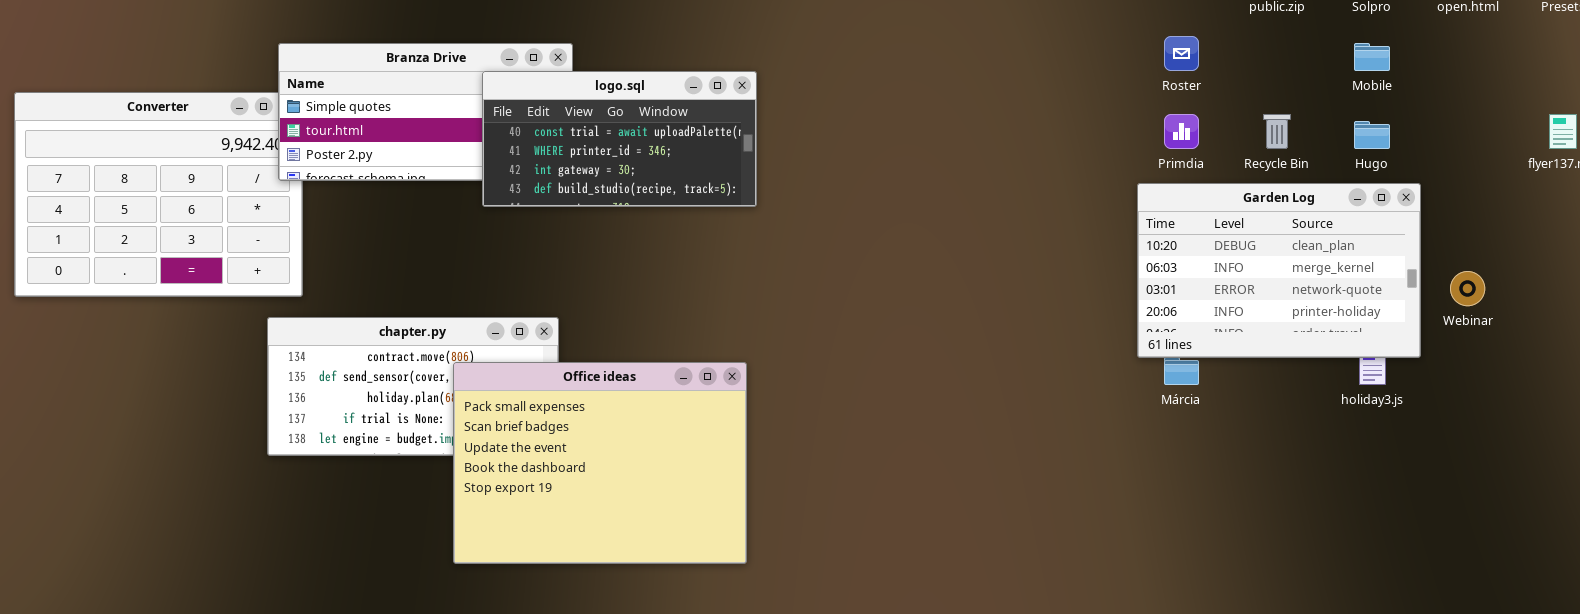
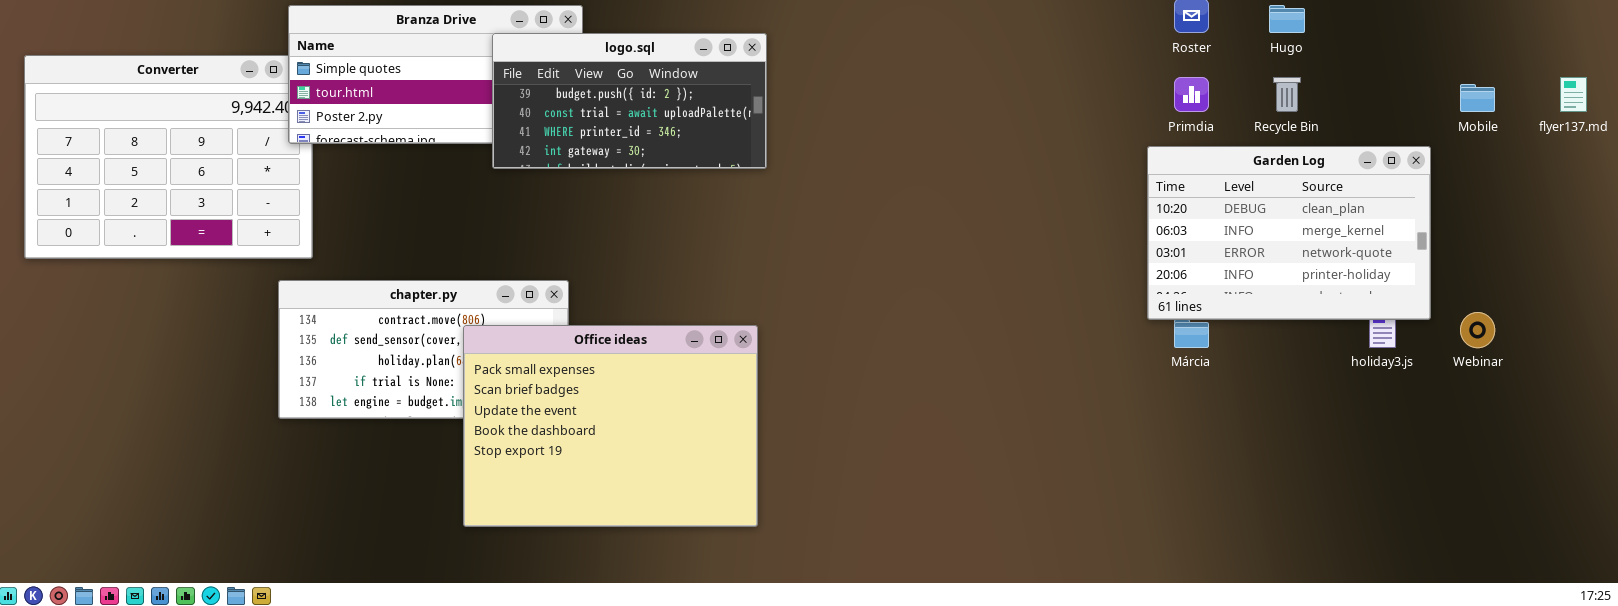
Mobile: [1354,43,1390,71] -> [1460,84,1495,112], moved
logo.sql: [482,71,757,207] -> [492,33,767,169], scrolled up 1 row
Hugo: [1354,121,1390,149] -> [1269,5,1305,33], moved
Webinar: [1450,271,1485,306] -> [1460,312,1495,348], moved

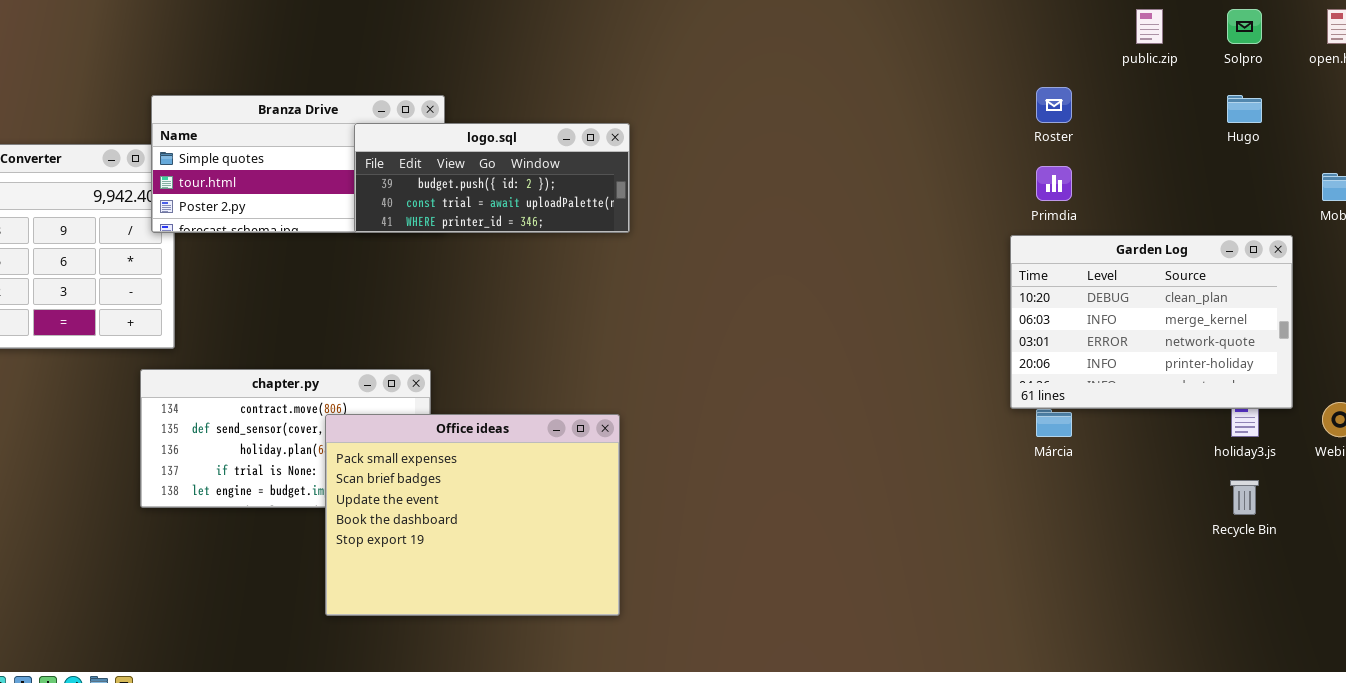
Hugo: [1269,5,1305,33] -> [1227,95,1262,123], moved
logo.sql: [492,33,767,169] -> [354,123,630,233], resized
Recycle Bin: [1273,77,1301,112] -> [1230,480,1259,515], moved

